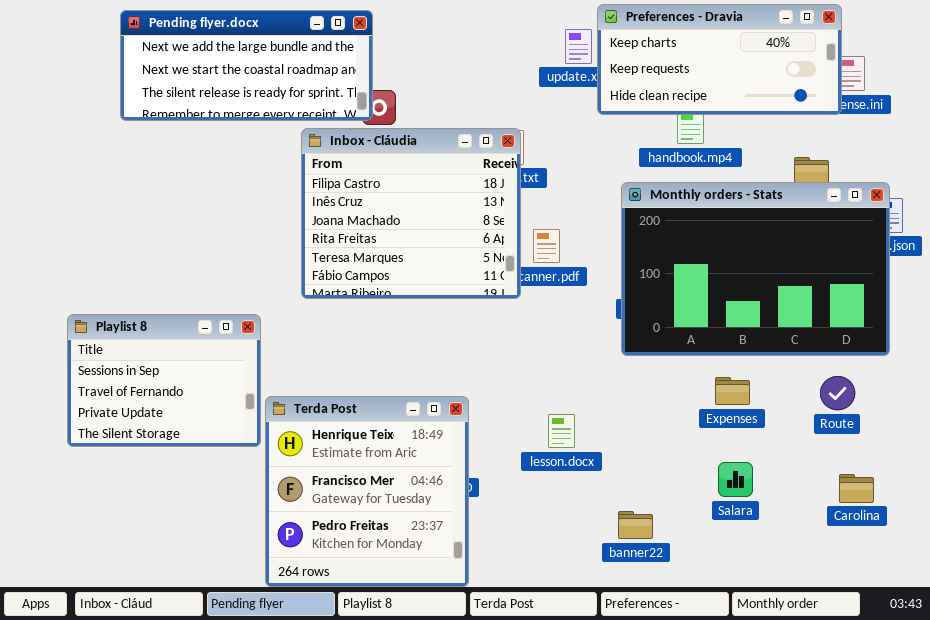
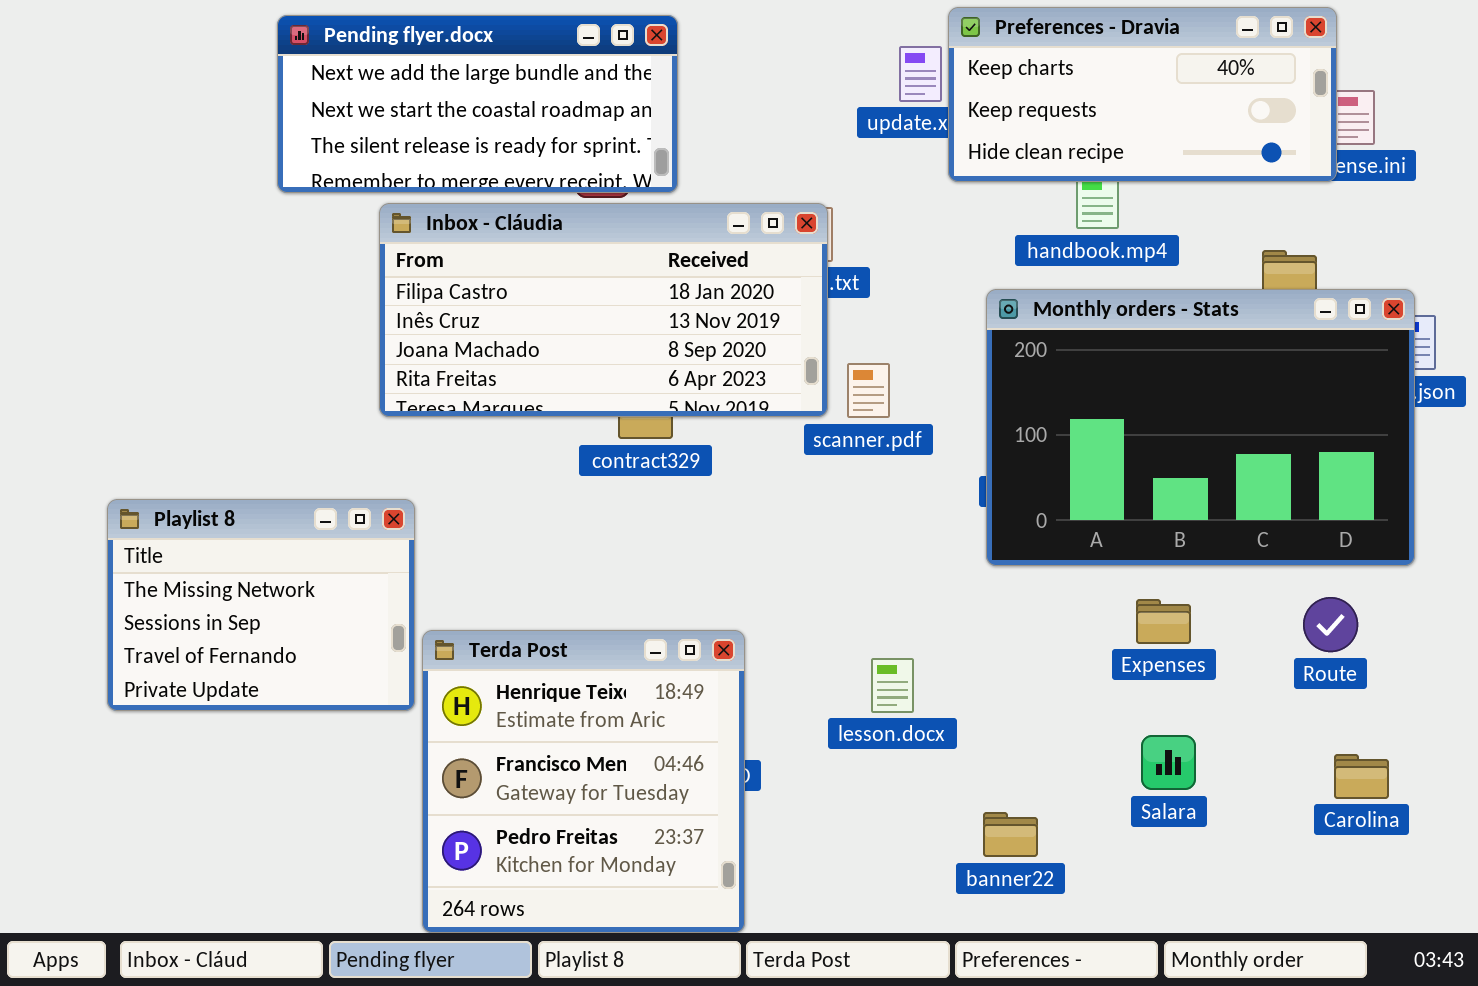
Pending flyer.docx: [120,10,373,121] -> [277,15,678,193], moved
Inbox - Cláudia: [301,128,521,299] -> [379,203,828,417], resized
Playlist 8: [67,314,261,447] -> [107,499,415,711], scrolled up 1 row

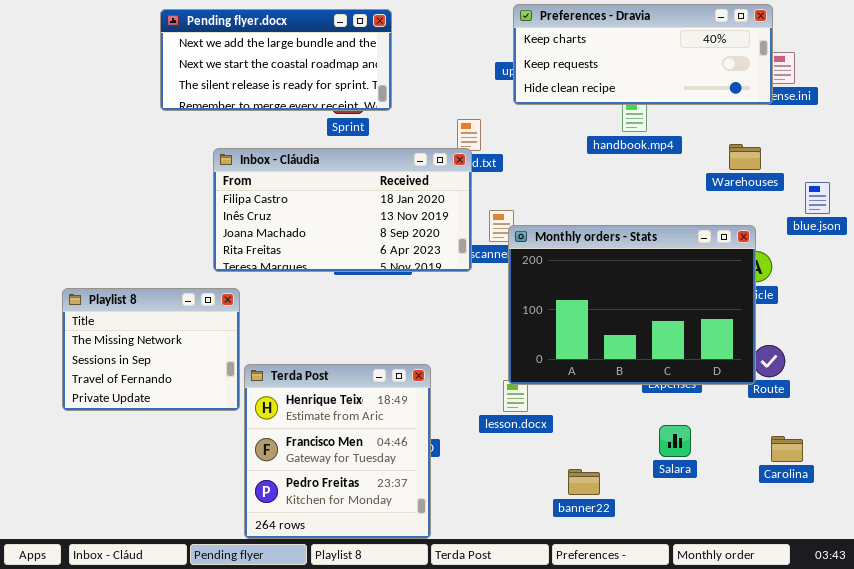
Preferences - Dravia: [948,7,1337,182] -> [513,4,773,105], resized
Inbox - Cláudia: [379,203,828,417] -> [213,148,472,272], moved
Monthly orders - Stats: [986,289,1415,566] -> [508,225,756,385], moved

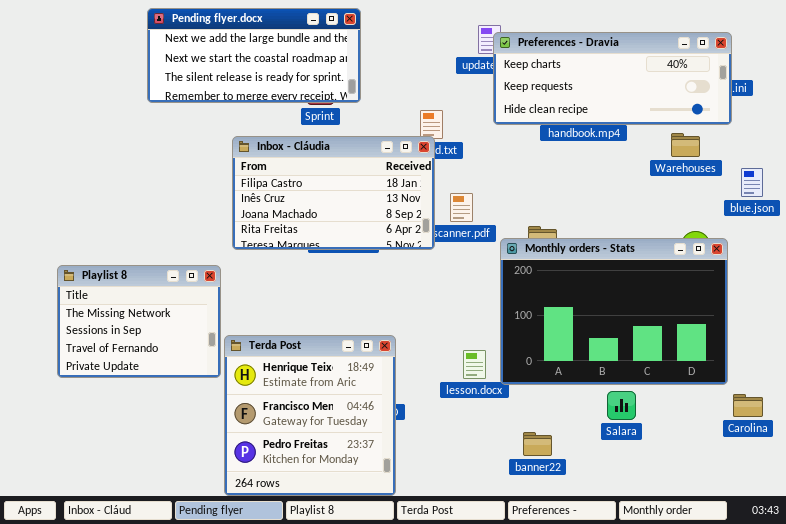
Preferences - Dravia: [513,4,773,105] -> [493,32,732,125], moved
Inbox - Cláudia: [213,148,472,272] -> [232,136,435,250], resized
Monthly orders - Stats: [508,225,756,385] -> [500,238,728,385], moved
Carolina: [771,436,803,462] -> [733,394,763,417], moved

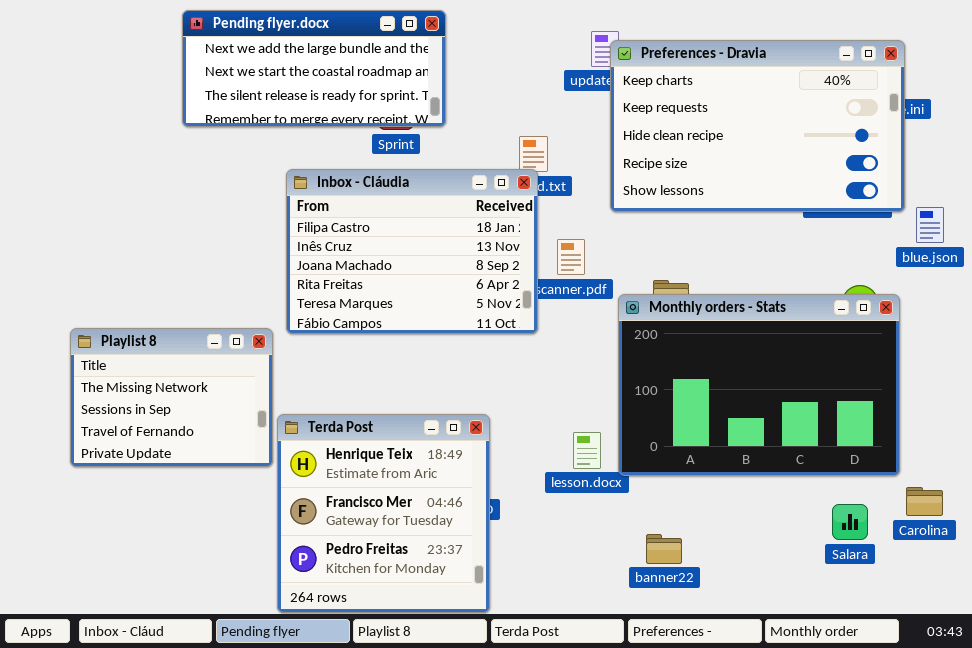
Preferences - Dravia: [493,32,732,125] -> [610,40,905,212], resized
Inbox - Cláudia: [232,136,435,250] -> [286,169,538,334], resized
Salara: [607,391,636,420] -> [832,504,868,540], moved

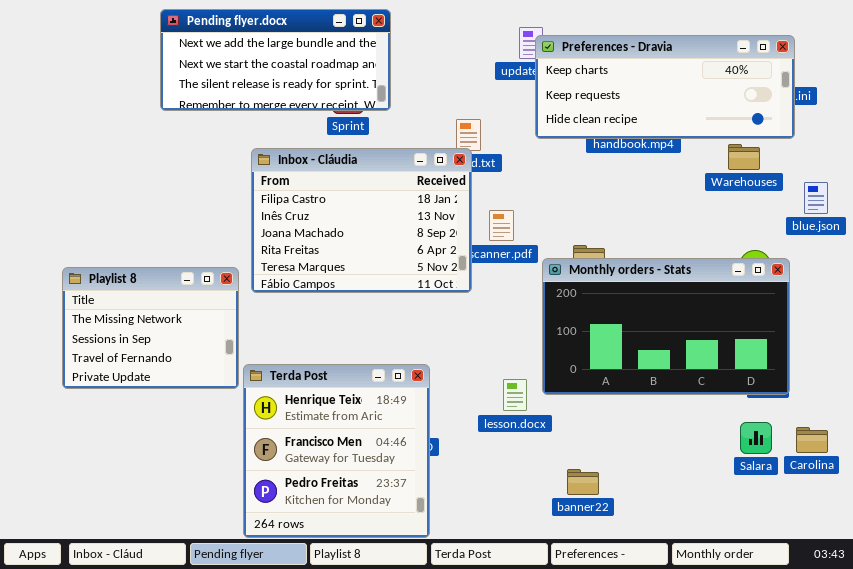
Preferences - Dravia: [610,40,905,212] -> [535,35,795,139], resized
Monthly orders - Stats: [618,294,900,476] -> [542,258,790,395], resized
Playlist 8: [70,328,273,467] -> [62,267,239,389], moved
Salara: [832,504,868,540] -> [740,422,772,454], moved

